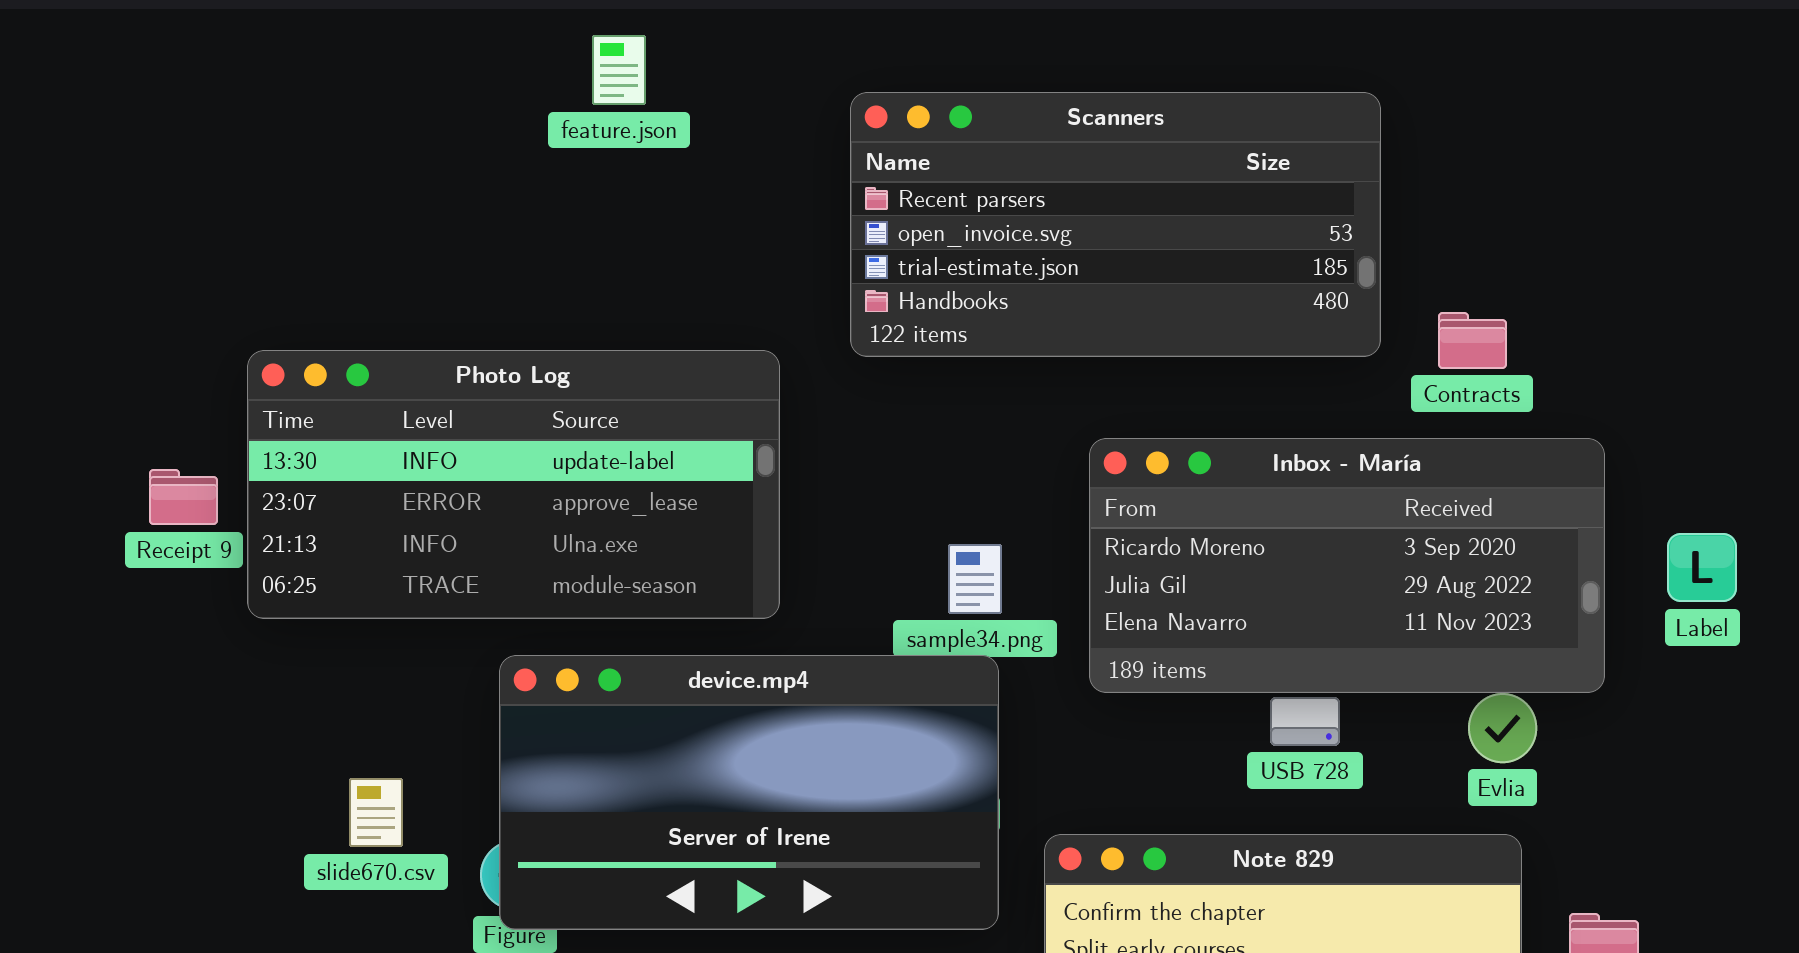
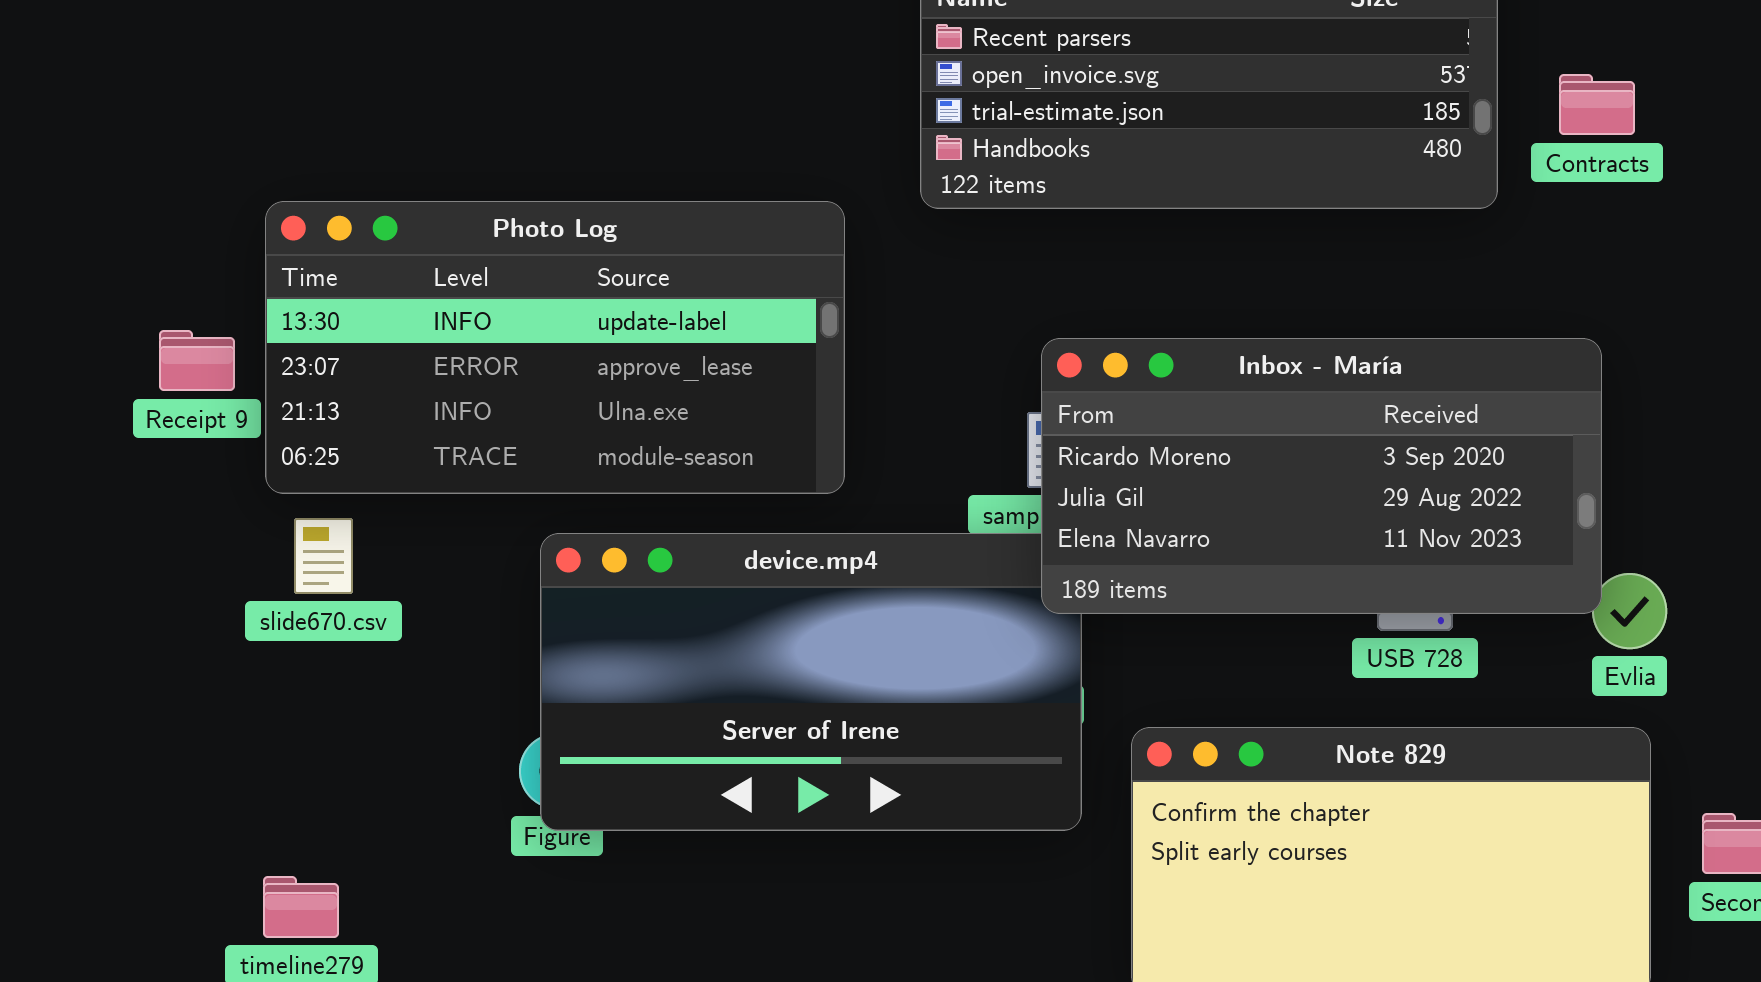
Contracts: [1438,312,1507,369] -> [1559,74,1635,135], moved
Inbox - María: [1089,438,1605,693] -> [1041,338,1602,614], moved
slide670.csv: [349,778,403,847] -> [294,518,353,594], moved

